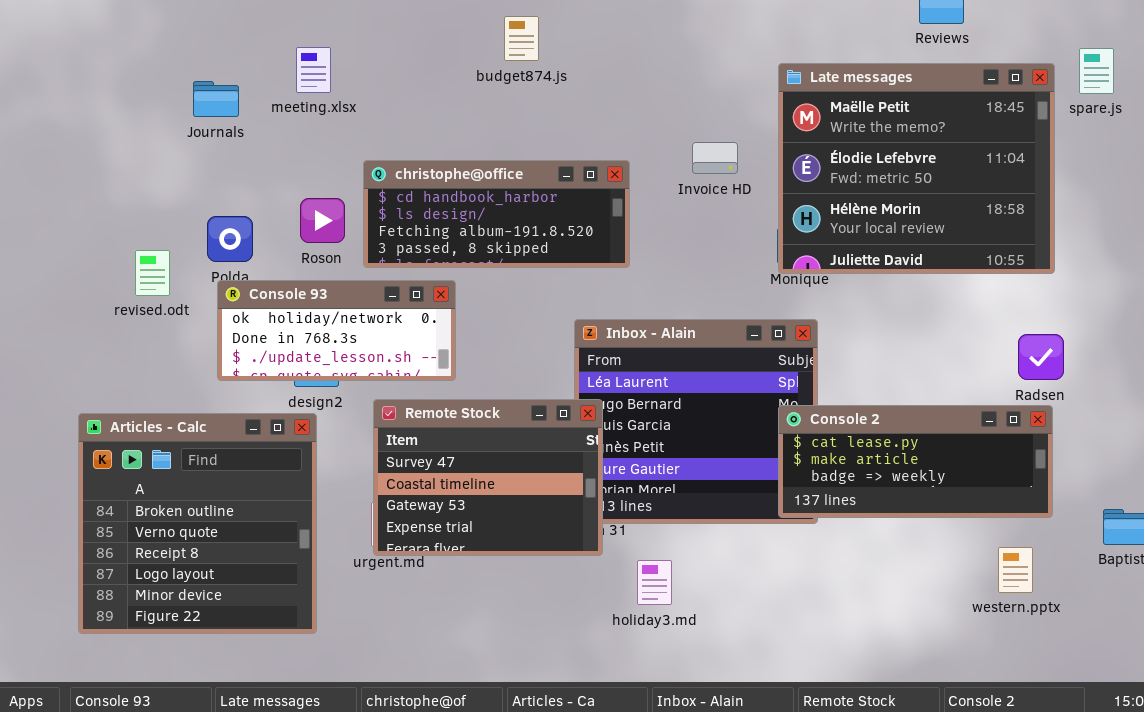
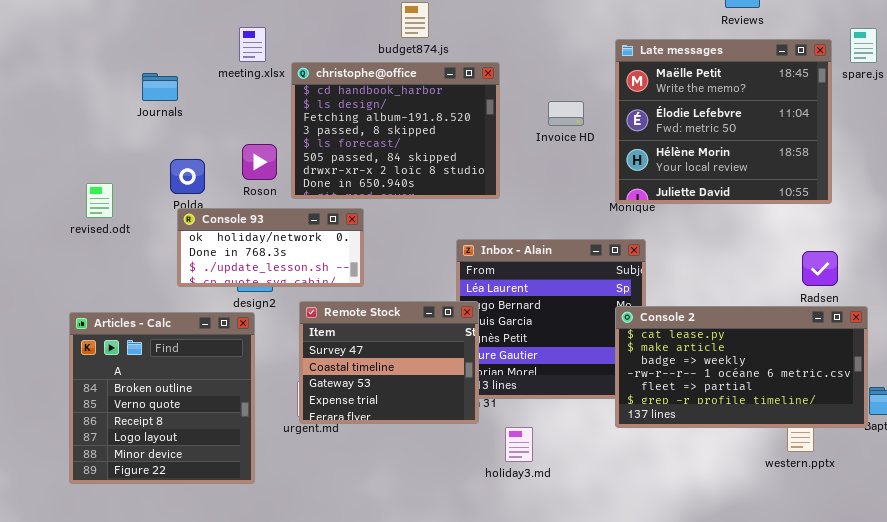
Journals: [193,81,239,117] -> [142,73,178,101], moved
christophe@office: [363,160,630,268] -> [291,62,500,199], resized
revised.odt: [135,250,170,296] -> [86,183,113,218], moved
Console 2: [778,405,1053,518] -> [615,306,868,428], resized

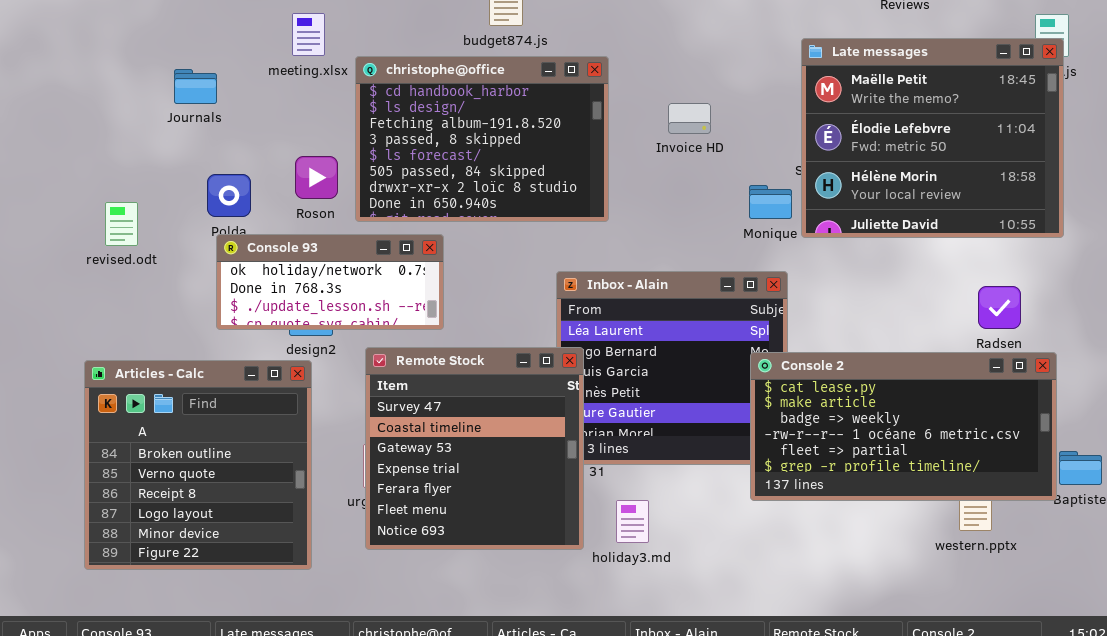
Late messages: [615,39,832,204] -> [801,38,1064,238], moved
Remote Stock: [299,301,479,424] -> [365,347,584,550], resized

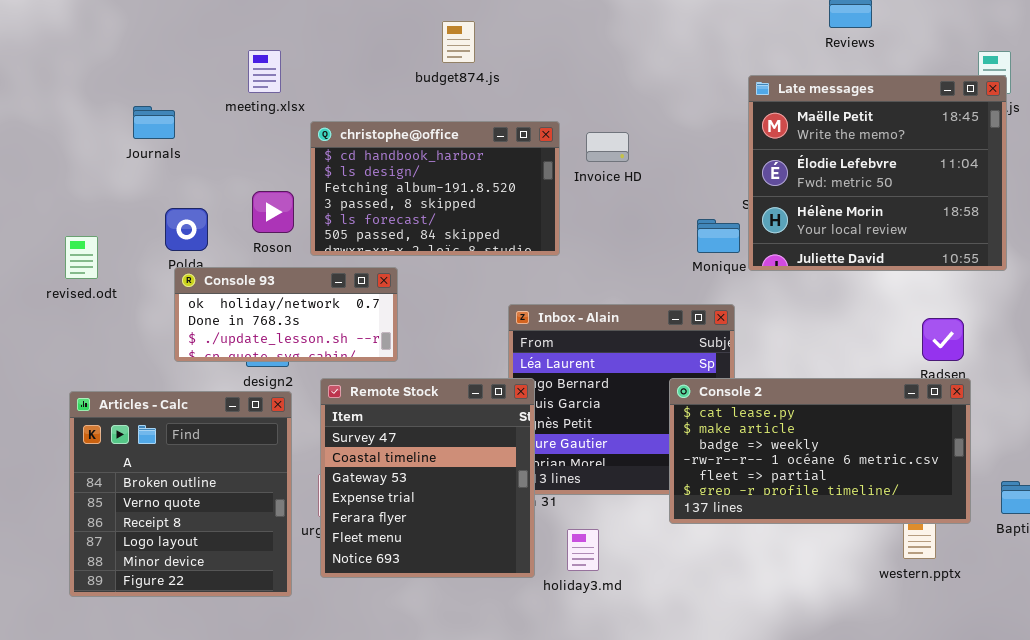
christophe@office: [355,56,609,222] -> [310,121,560,256], resized
Invoice HD: [668,103,711,134] -> [586,132,629,162], moved
Console 2: [750,352,1057,501] -> [669,378,971,524], moved
Articles - Calc: [84,360,312,570] -> [69,391,292,597], moved

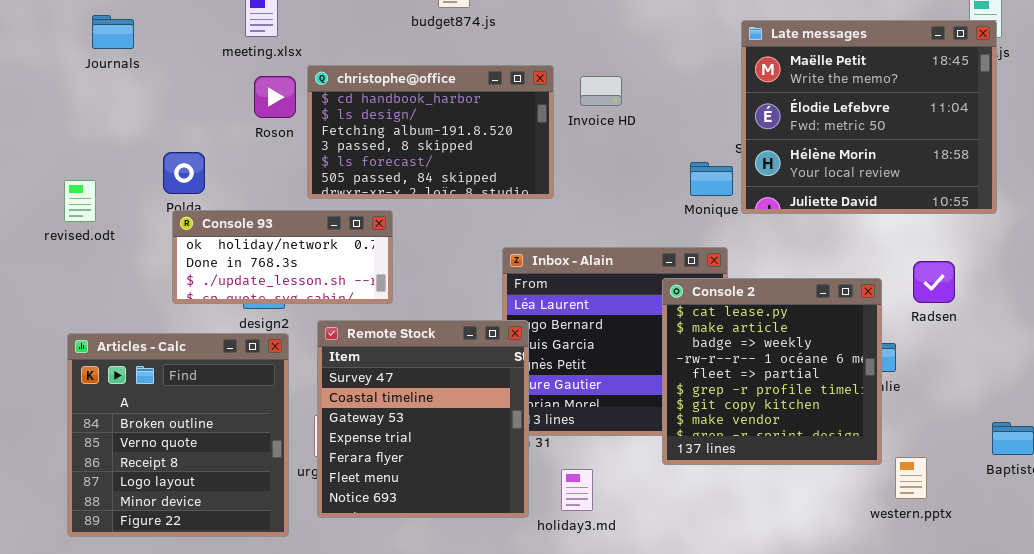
Journals: [133,106,175,139] -> [92,15,134,49], moved
Roson: [252,191,294,233] -> [254,76,296,118], moved
Console 2: [669,378,971,524] -> [662,278,882,465], resized

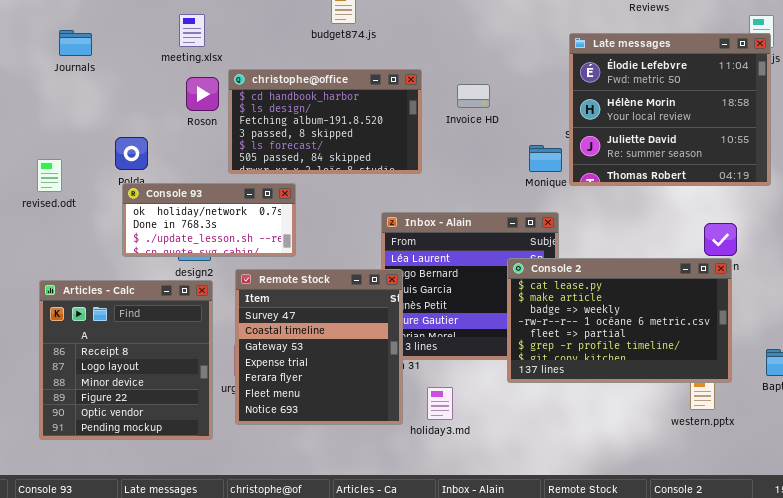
Late messages: [741,20,997,214] -> [569,33,771,186], scrolled down 1 row
Invoice HD: [580,76,622,106] -> [457,84,490,108], moved
Console 2: [662,278,882,465] -> [507,258,732,383], resized
Articles - Calc: [67,333,289,537] -> [39,280,213,440], scrolled down 2 rows

